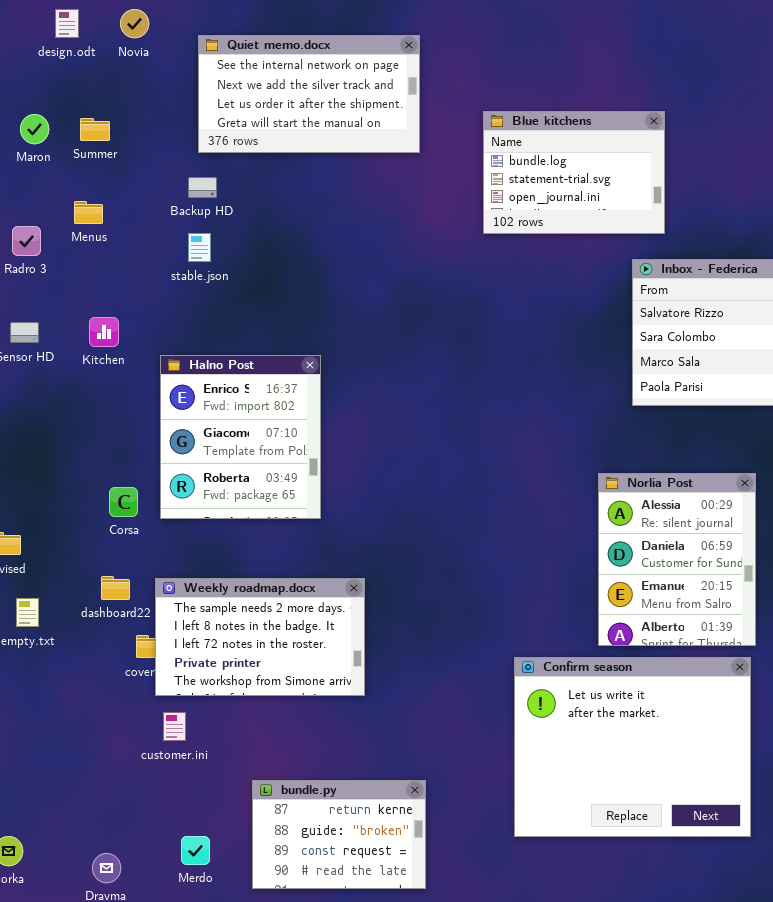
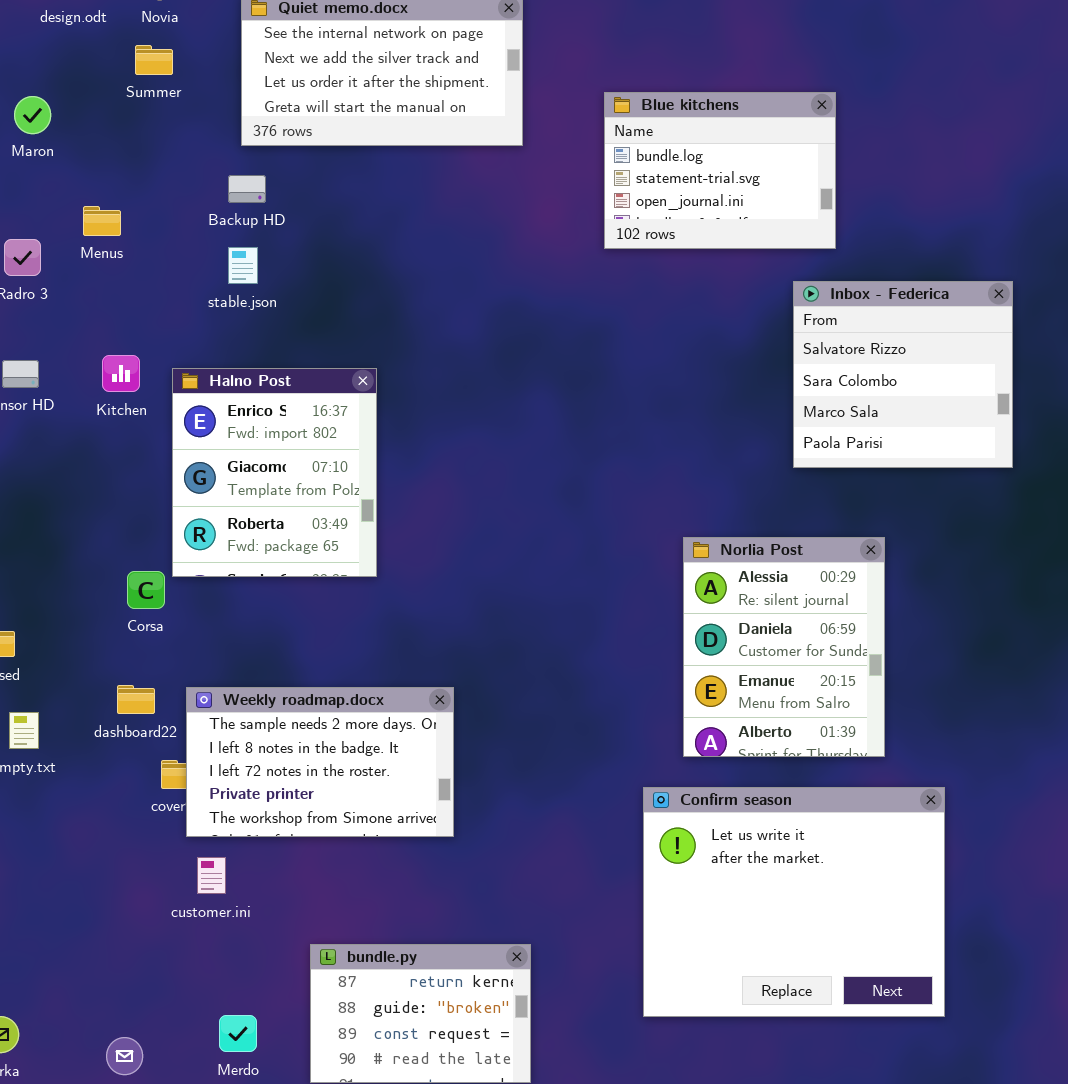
Summer: [80,118,110,141] -> [135,45,173,75], moved
Halno Post: [160,355,321,519] -> [172,368,377,577], moved
Norlia Post: [598,473,756,646] -> [683,537,885,757], moved

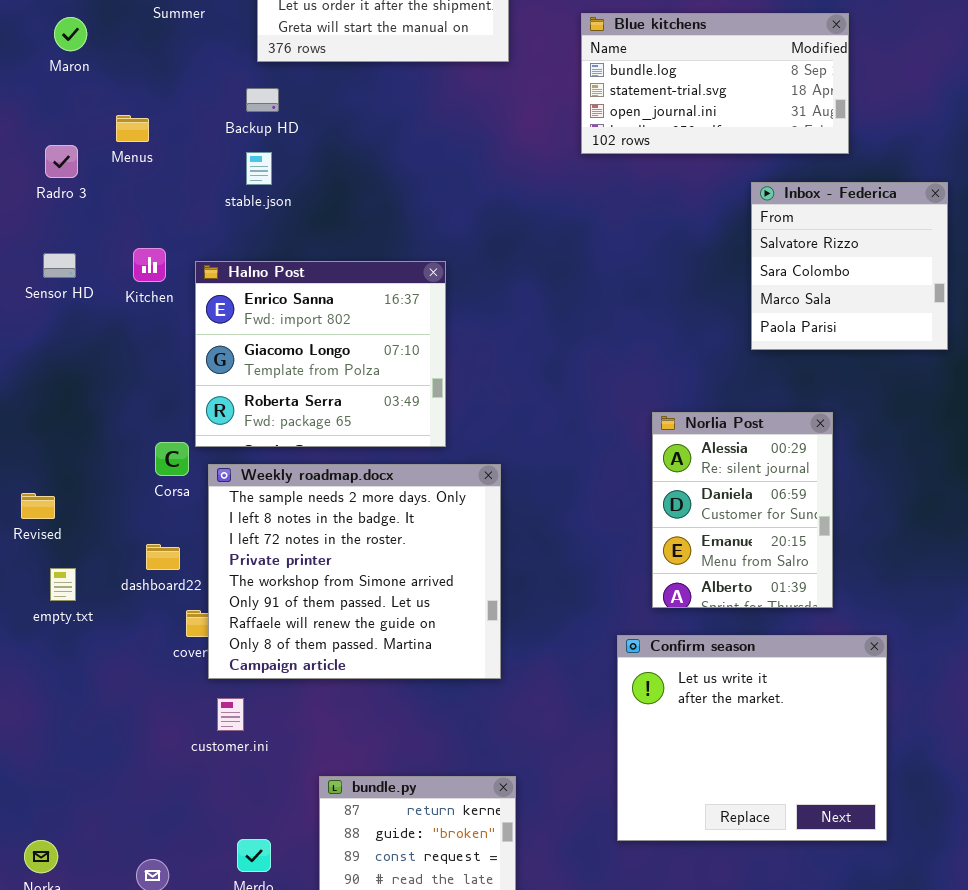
Blue kitchens: [604,92,836,249] -> [581,13,849,154], resized
Halno Post: [172,368,377,577] -> [195,261,446,447], resized
Weekly roadmap.docx: [186,687,454,837] -> [208,464,501,679], resized

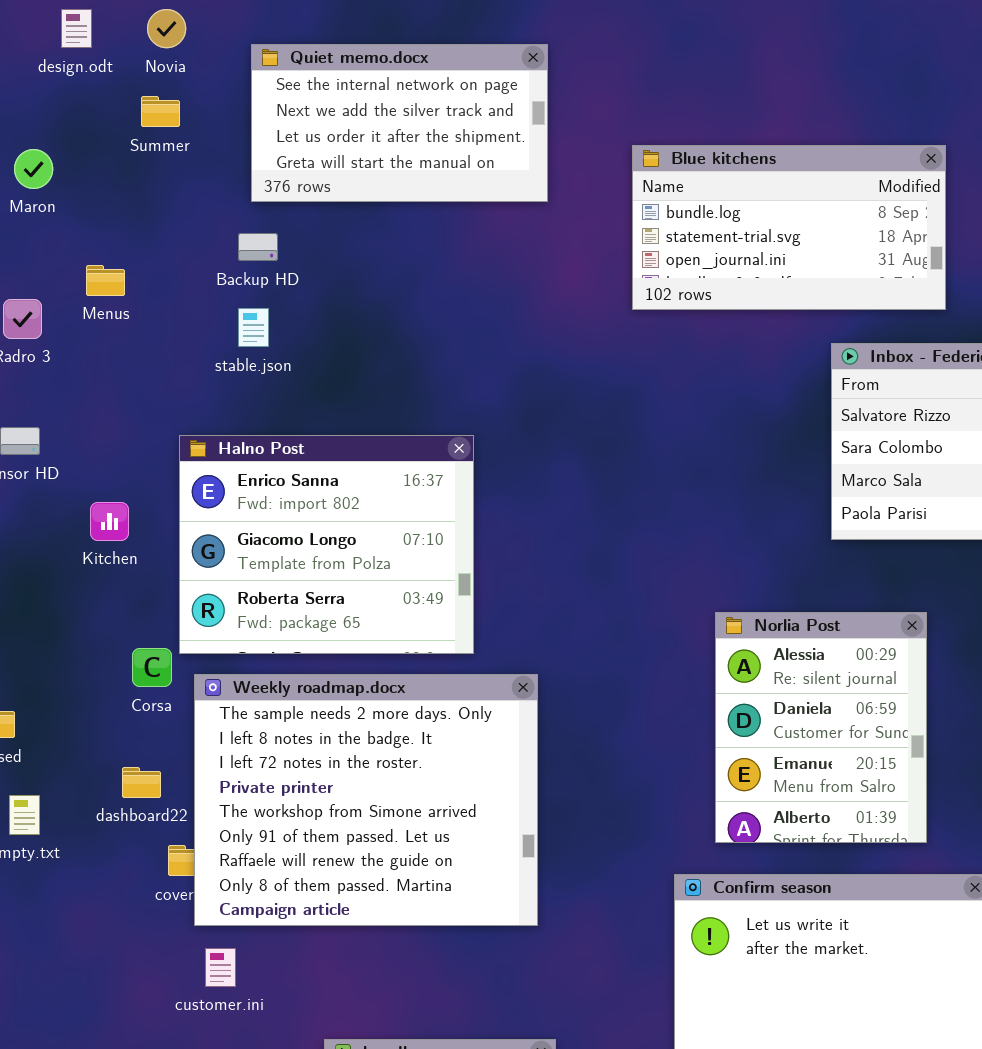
Kitchen: [133,248,166,282] -> [90,502,129,541], moved

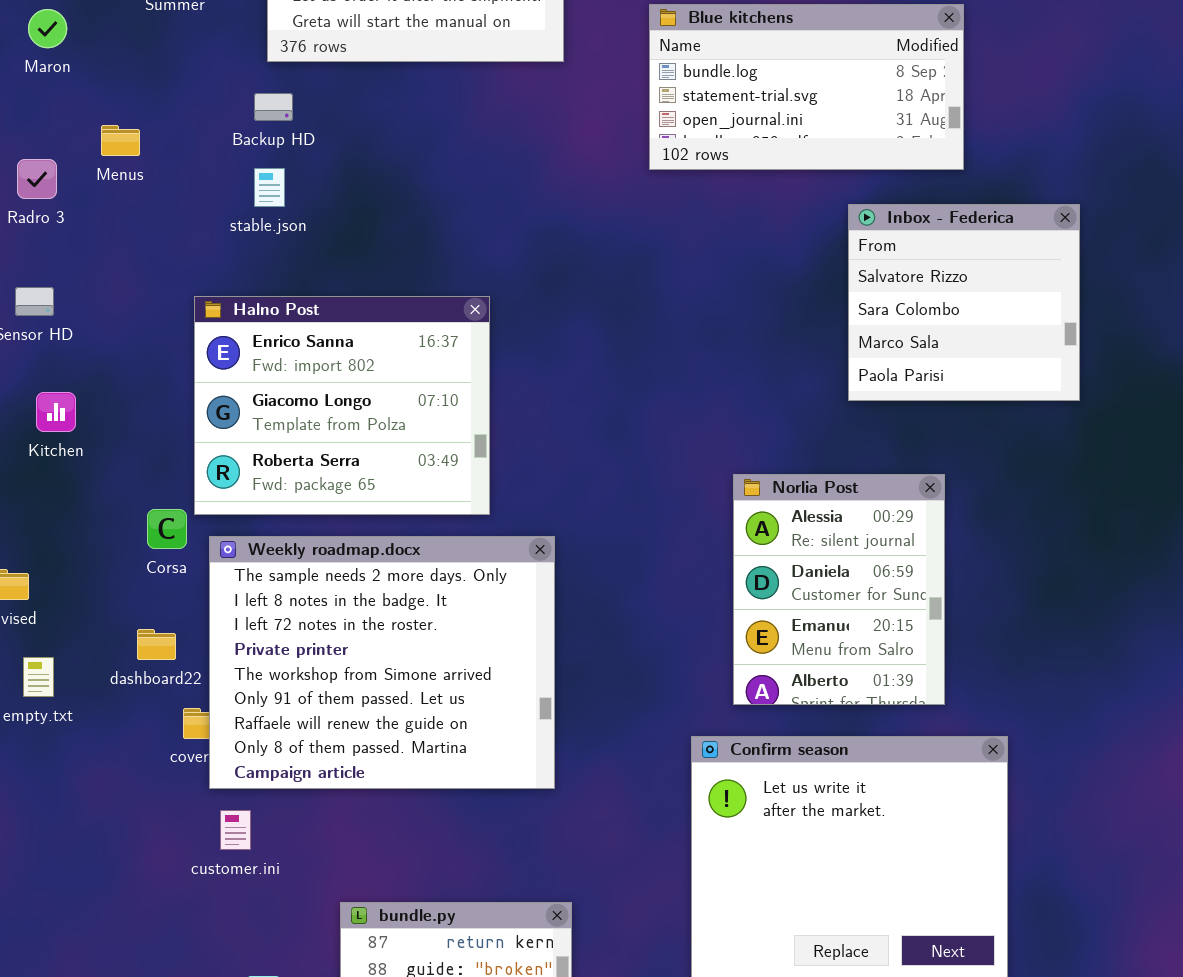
Kitchen: [90,502,129,541] -> [36,392,76,432], moved

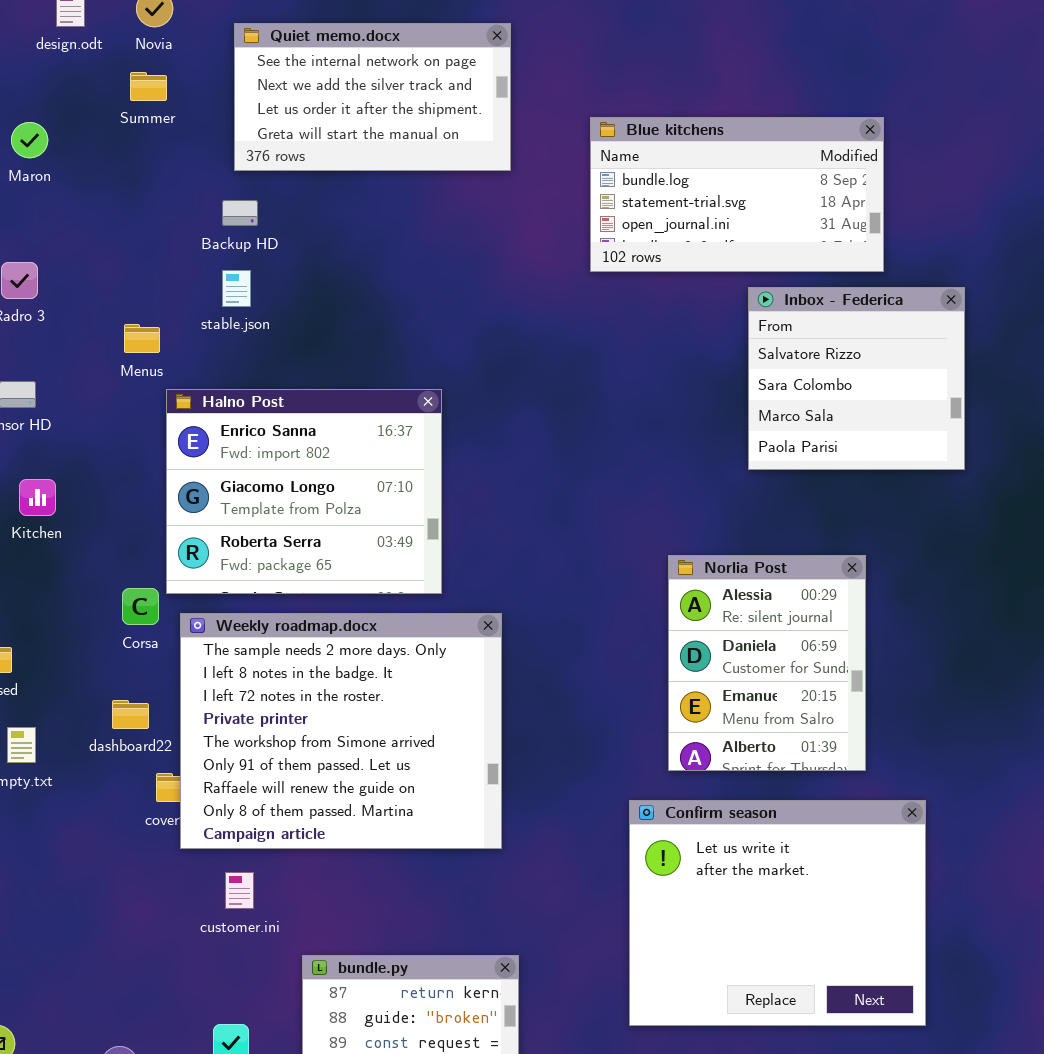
Menus: [101,125,140,156] -> [124,324,160,353], moved
Inbox - Federica: [848,204,1080,401] -> [748,287,965,470], moved
customer.ini: [220,810,251,850] -> [225,872,254,909], moved

